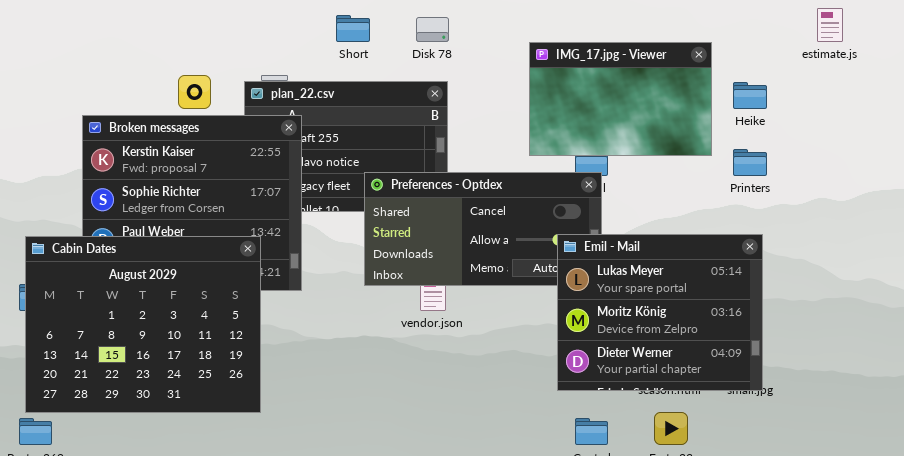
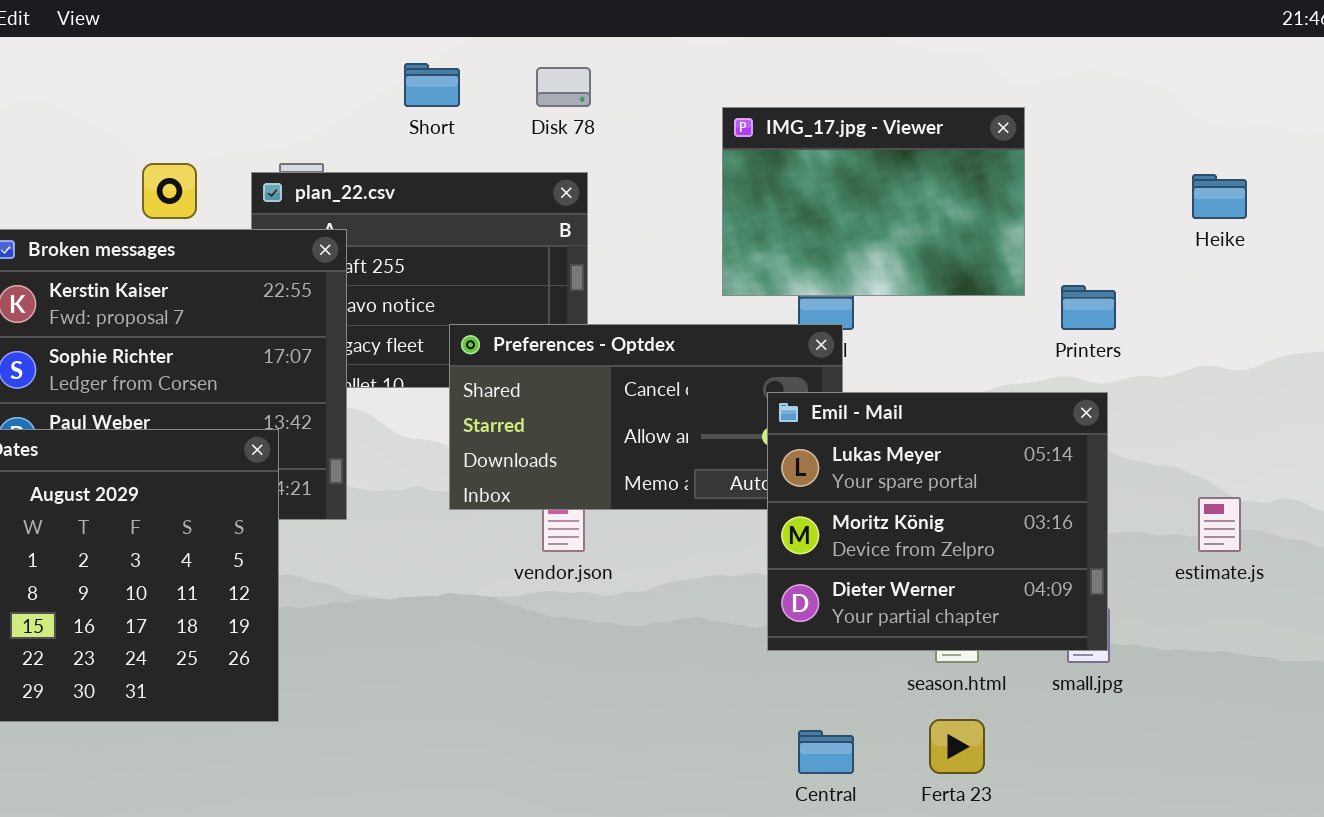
estimate.js: [817,8,843,42] -> [1198,497,1241,552], moved
Heike: [733,82,767,109] -> [1192,174,1247,219], moved
Emil - Mail: [557,234,763,391] -> [767,392,1108,651], moved

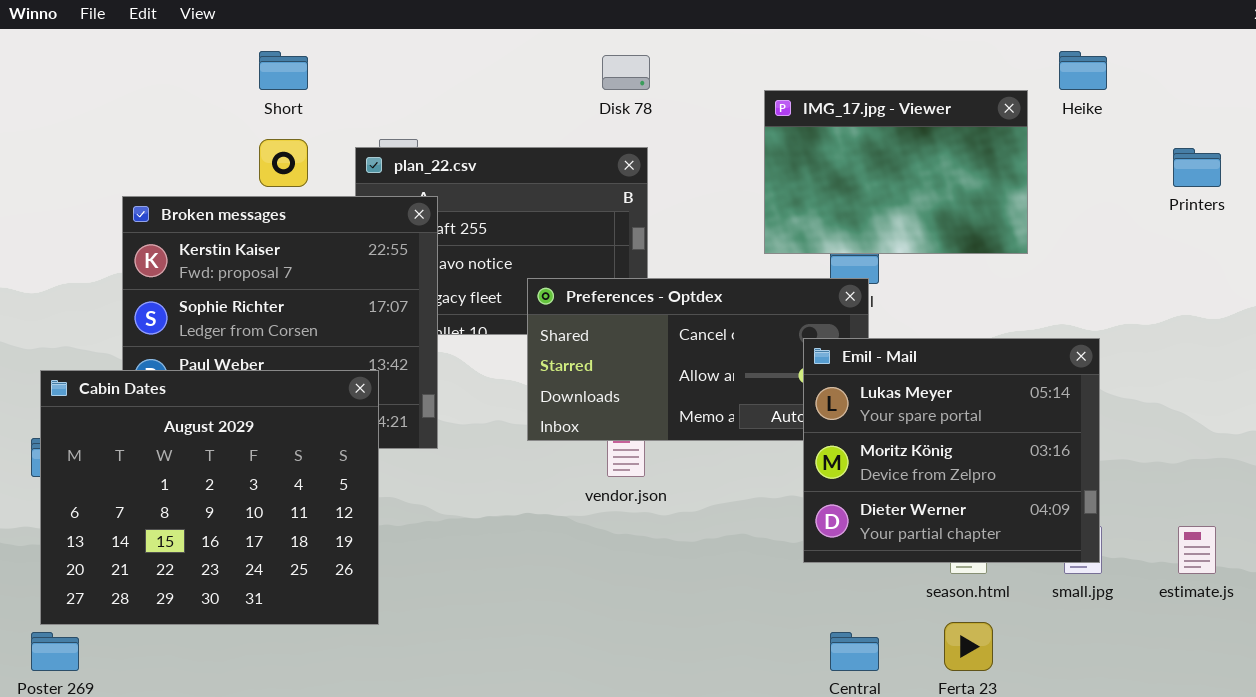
Short: [404,63,460,107] -> [259,51,308,90], moved
Heike: [1192,174,1247,219] -> [1059,51,1107,90], moved
Printers: [1061,285,1116,330] -> [1173,148,1221,187], moved
estimate.js: [1198,497,1241,552] -> [1178,526,1216,574], moved

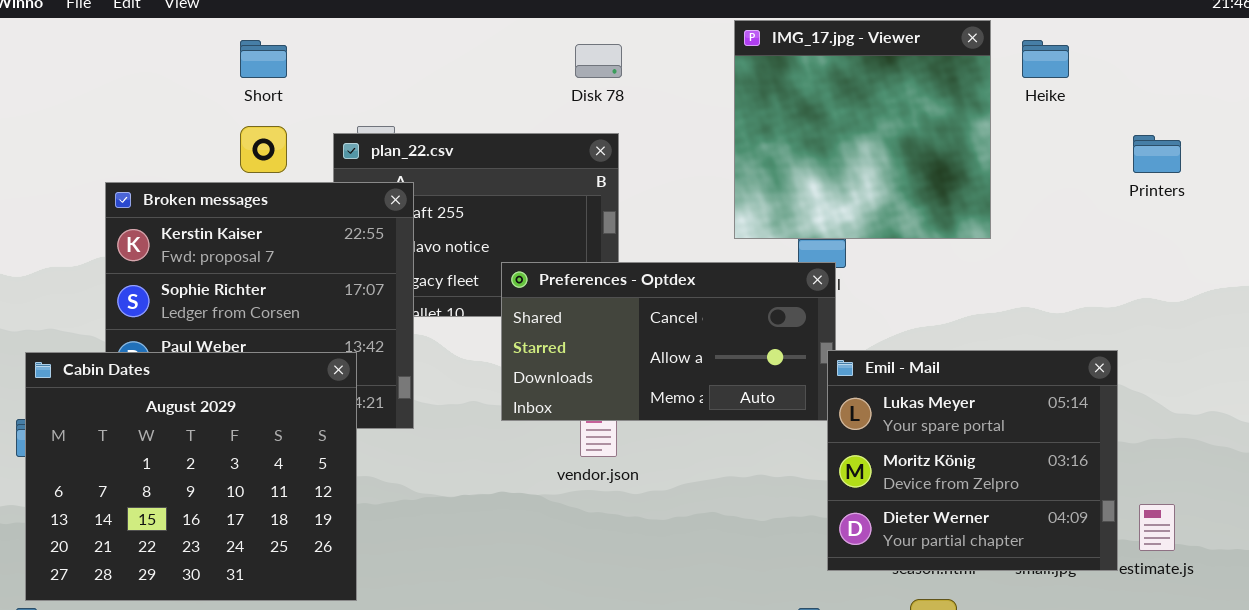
IMG_17.jpg - Viewer: [764,90,1028,254] -> [734,20,991,239], resized
Emil - Mail: [803,338,1100,563] -> [827,350,1118,571], moved

